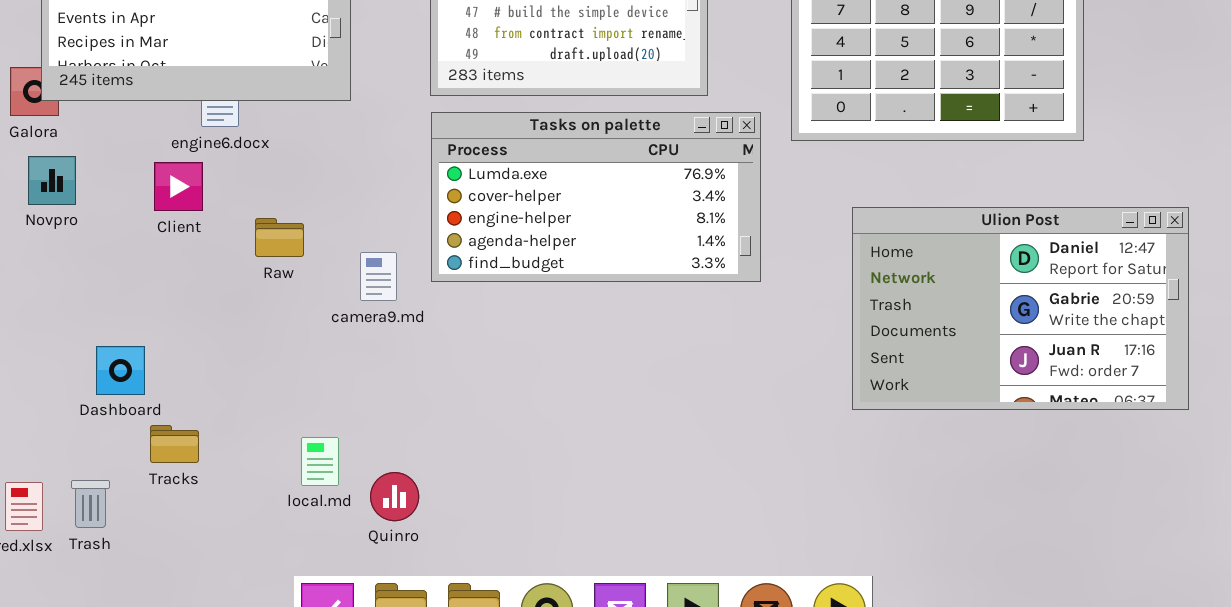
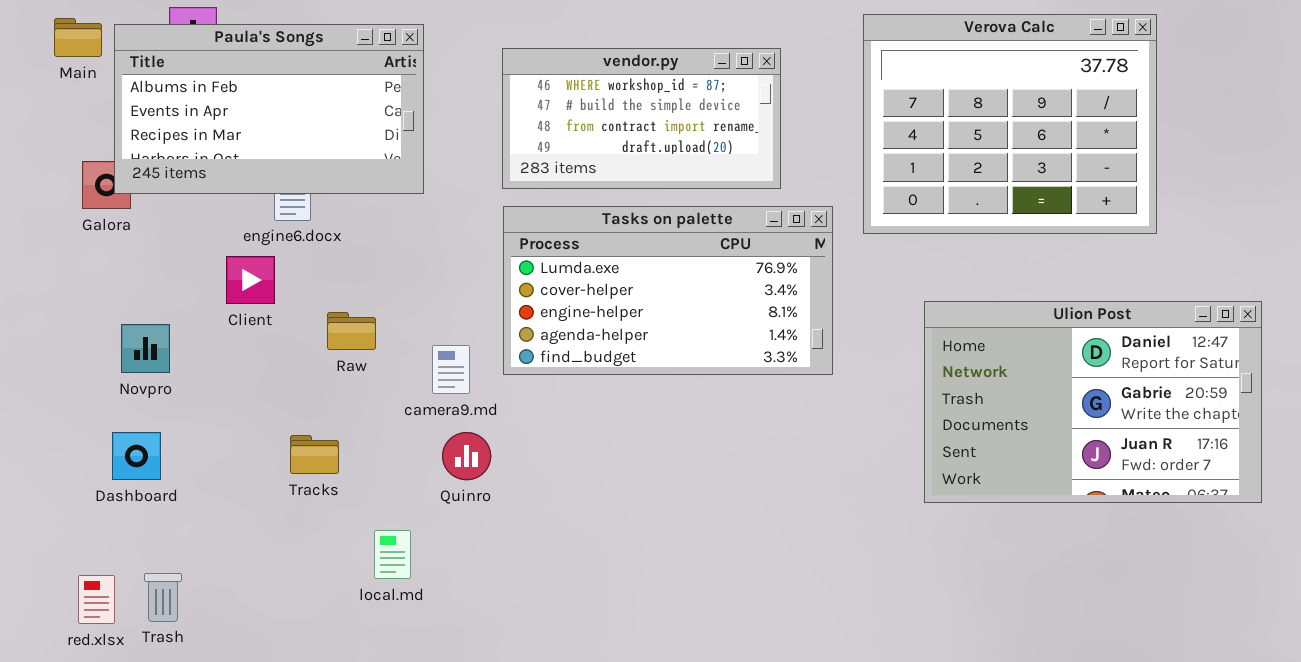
Novpro: [28,156,76,205] -> [121,324,170,373], moved
Dashboard: [96,346,145,395] -> [112,432,161,480], moved
Tracks: [150,425,199,463] -> [290,435,339,474], moved
Quinro: [370,472,419,521] -> [442,432,491,480], moved

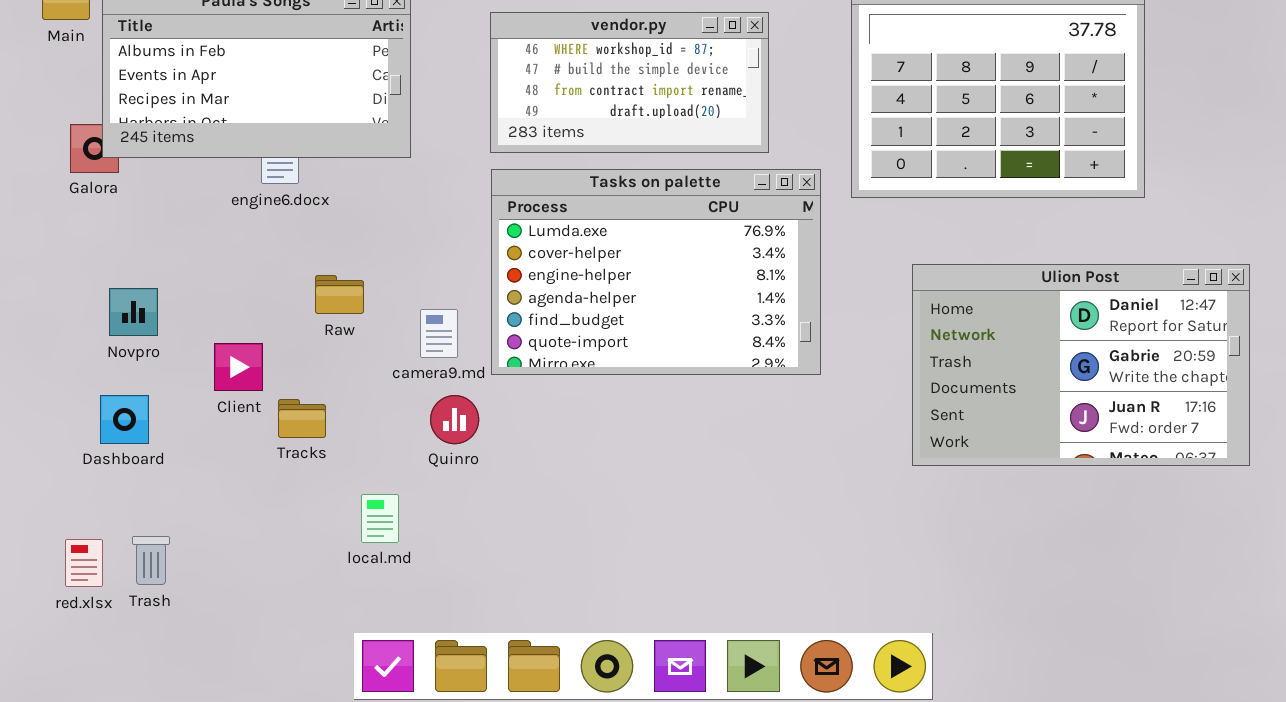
Tasks on palette: [503,206,833,375] -> [491,169,821,375], resized
Client: [226,256,275,304] -> [214,343,263,391], moved

